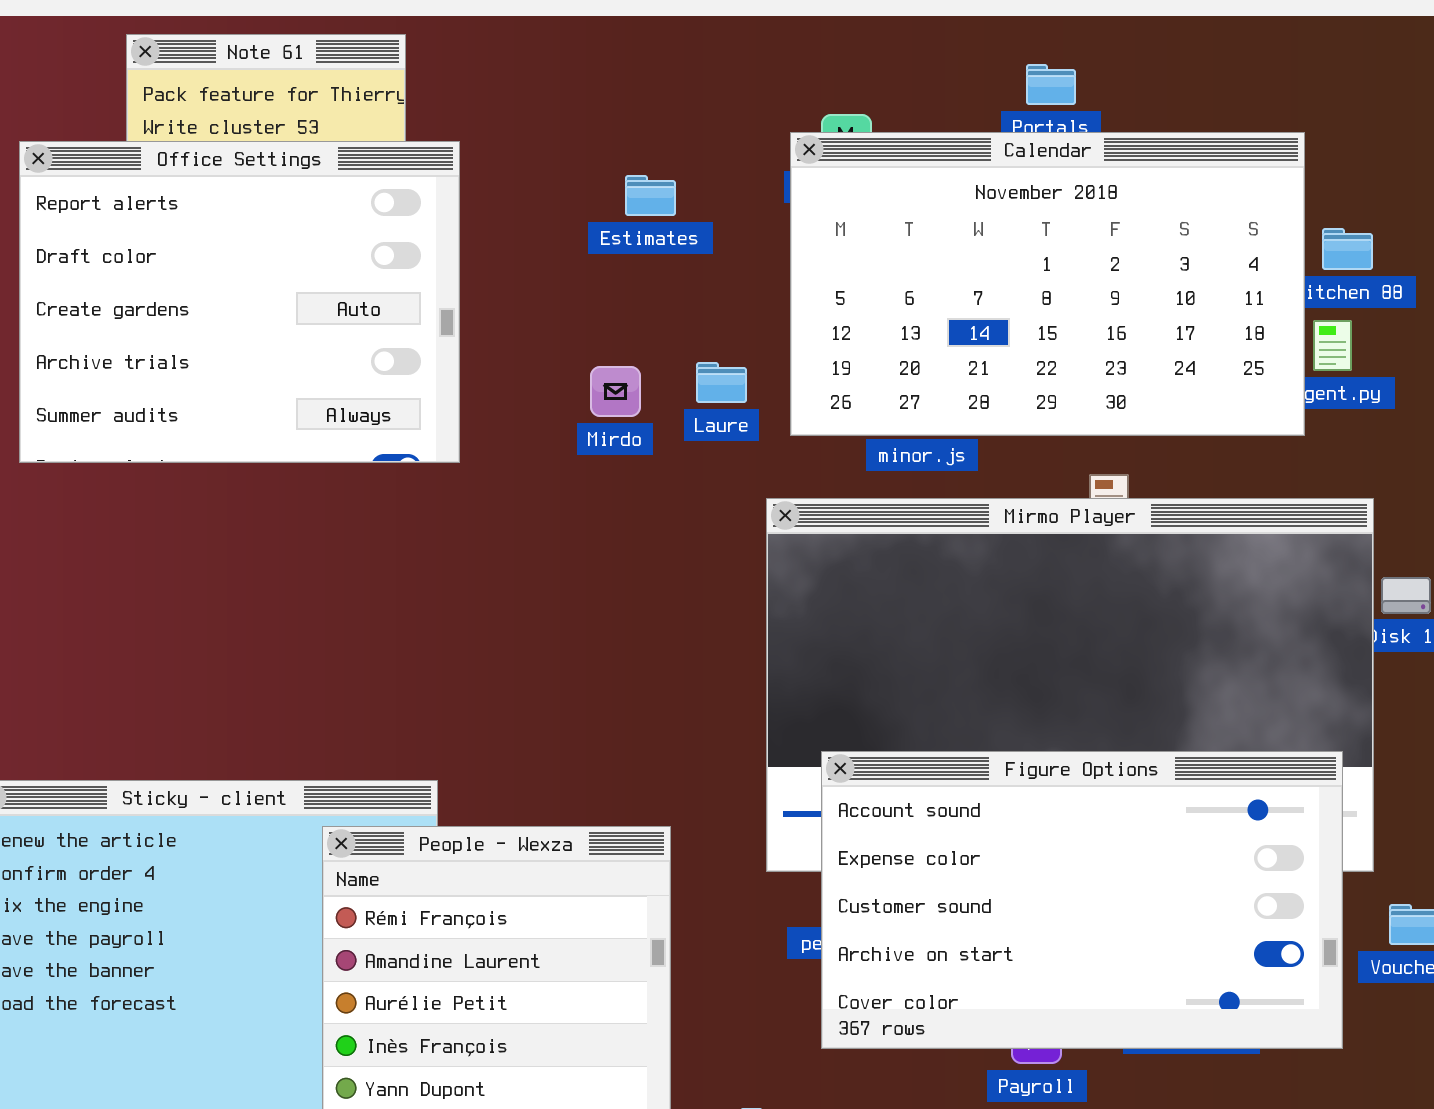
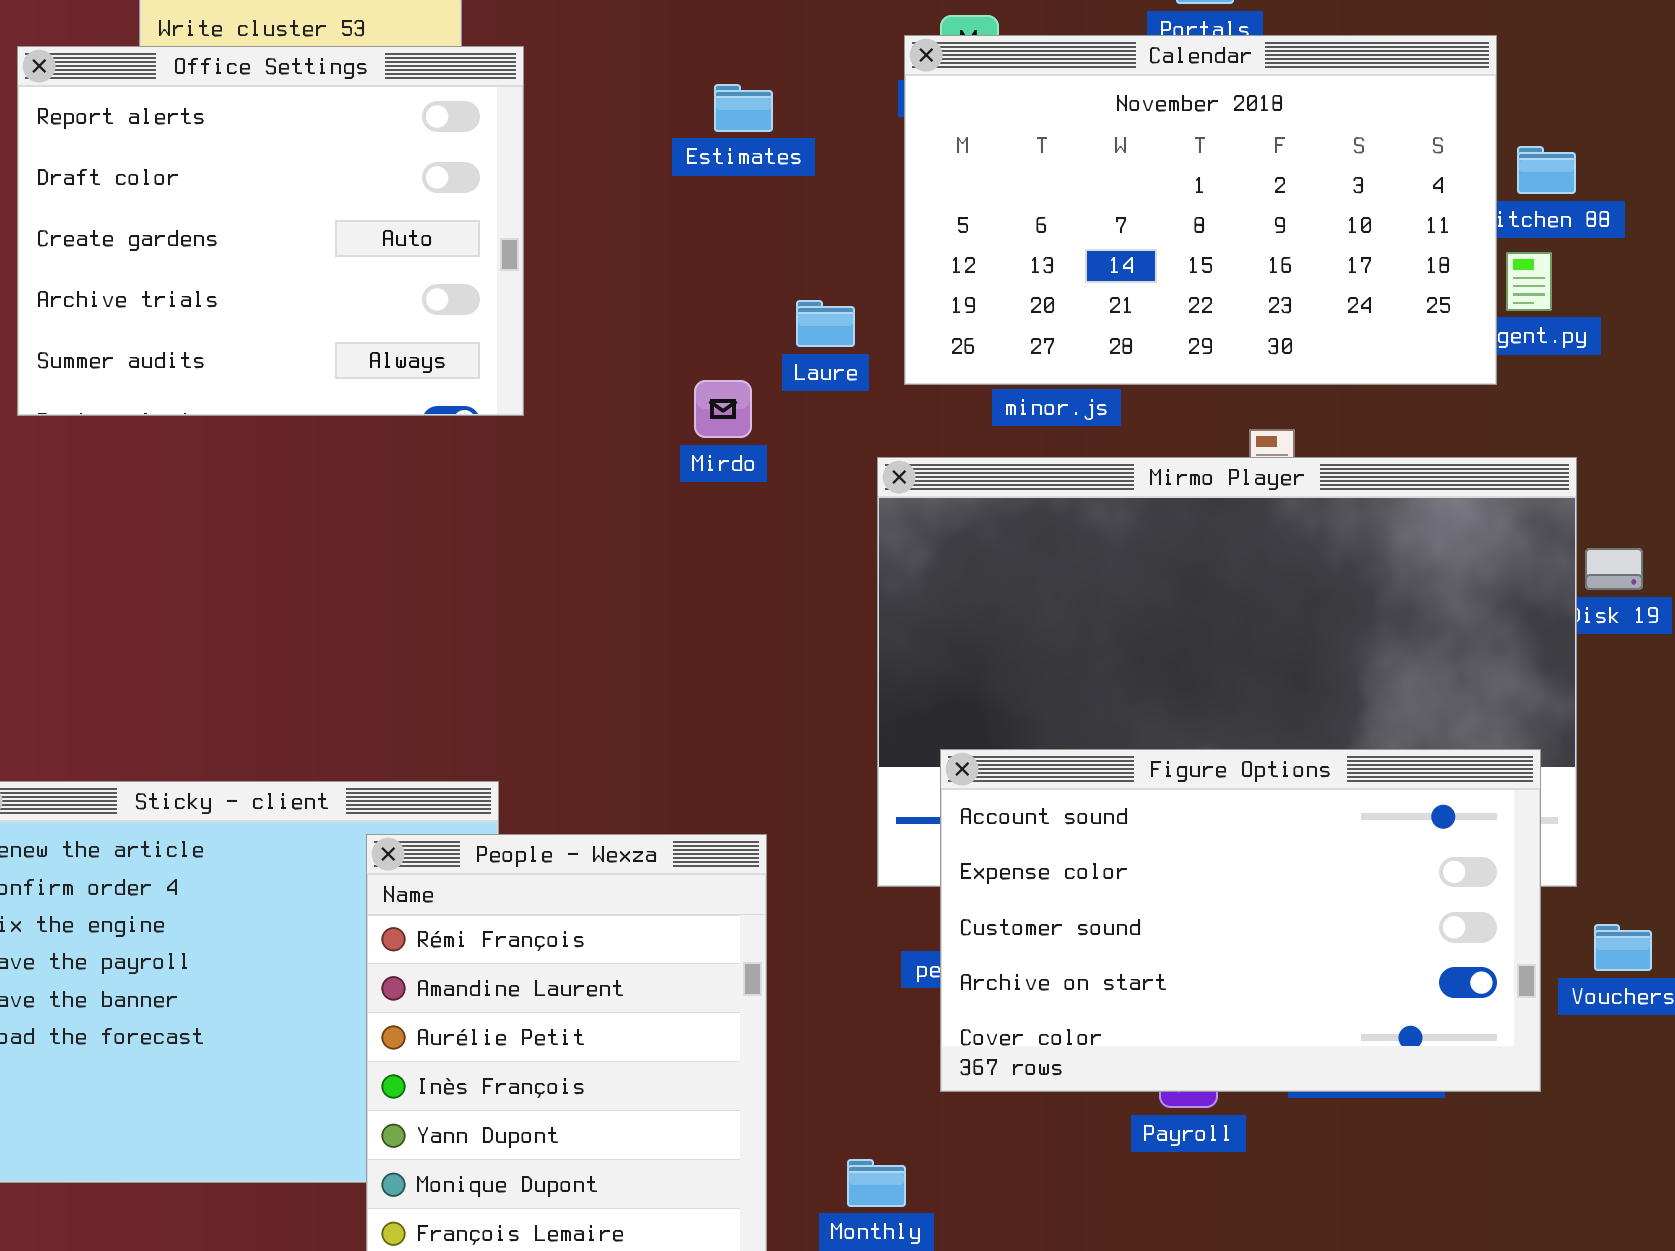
Mirdo: [590,366,641,417] -> [694,380,752,438], moved

